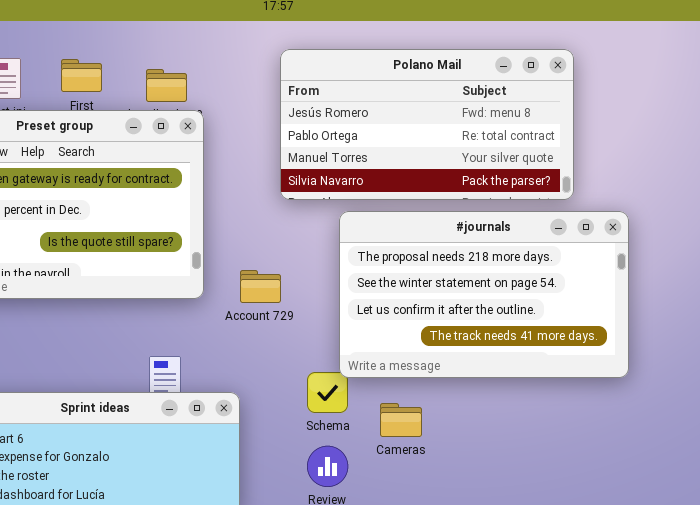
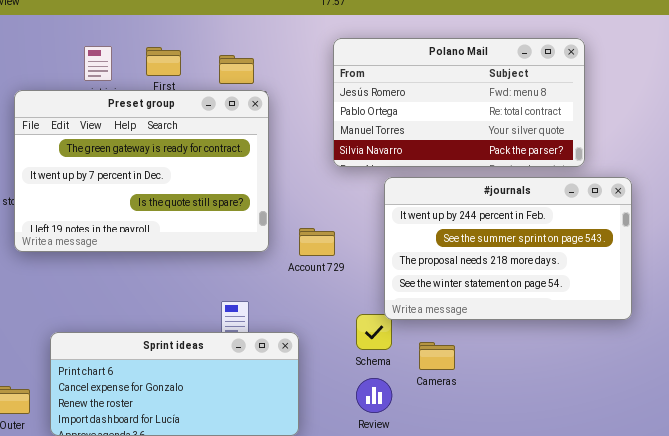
#journals: [339,211,629,378] -> [384,177,632,320], scrolled up 2 rows

